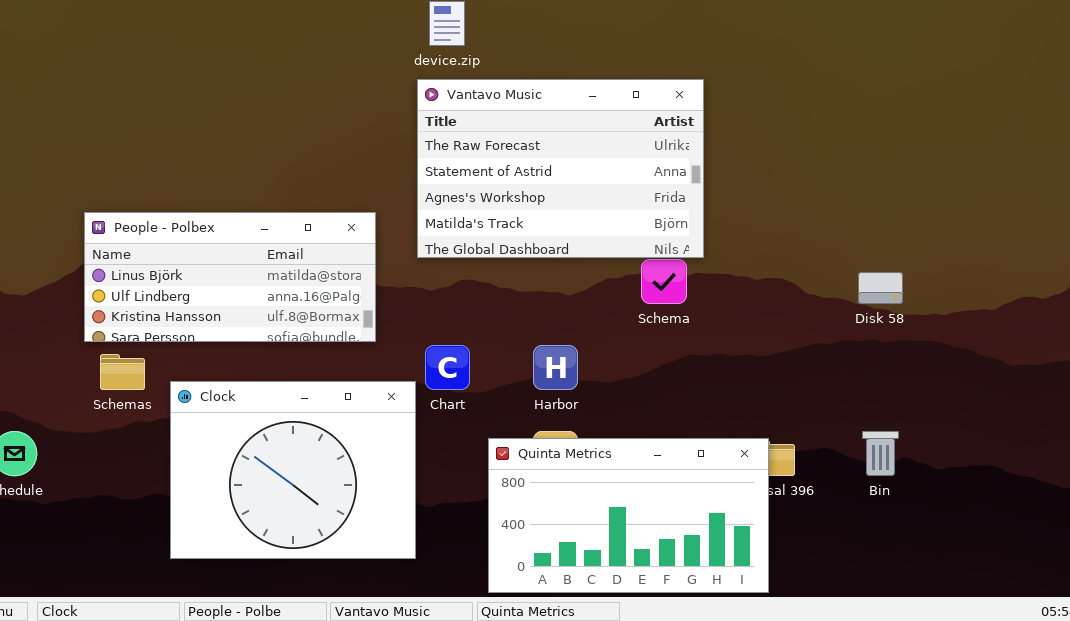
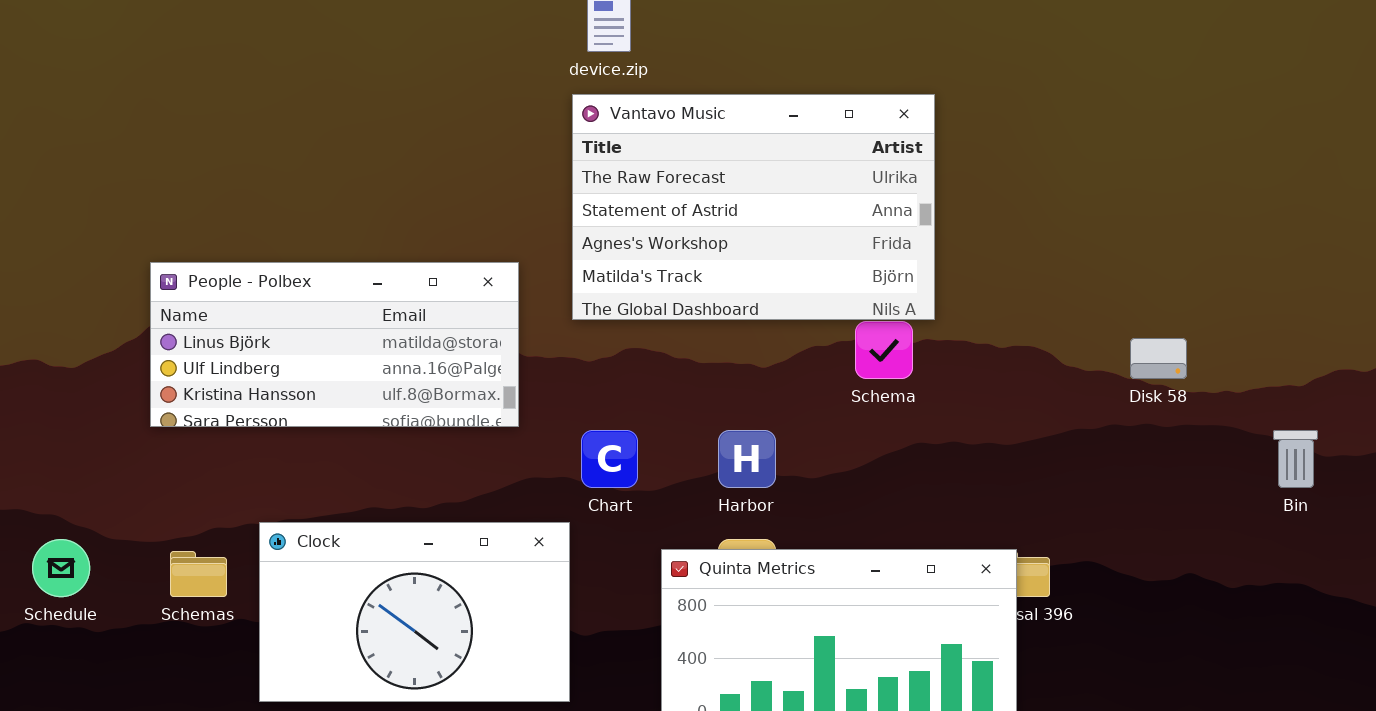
Schemas: [100,354,145,390] -> [170,551,227,597], moved
Clock: [170,381,416,559] -> [259,522,570,702], resized
Bin: [862,431,899,476] -> [1273,430,1318,488], moved

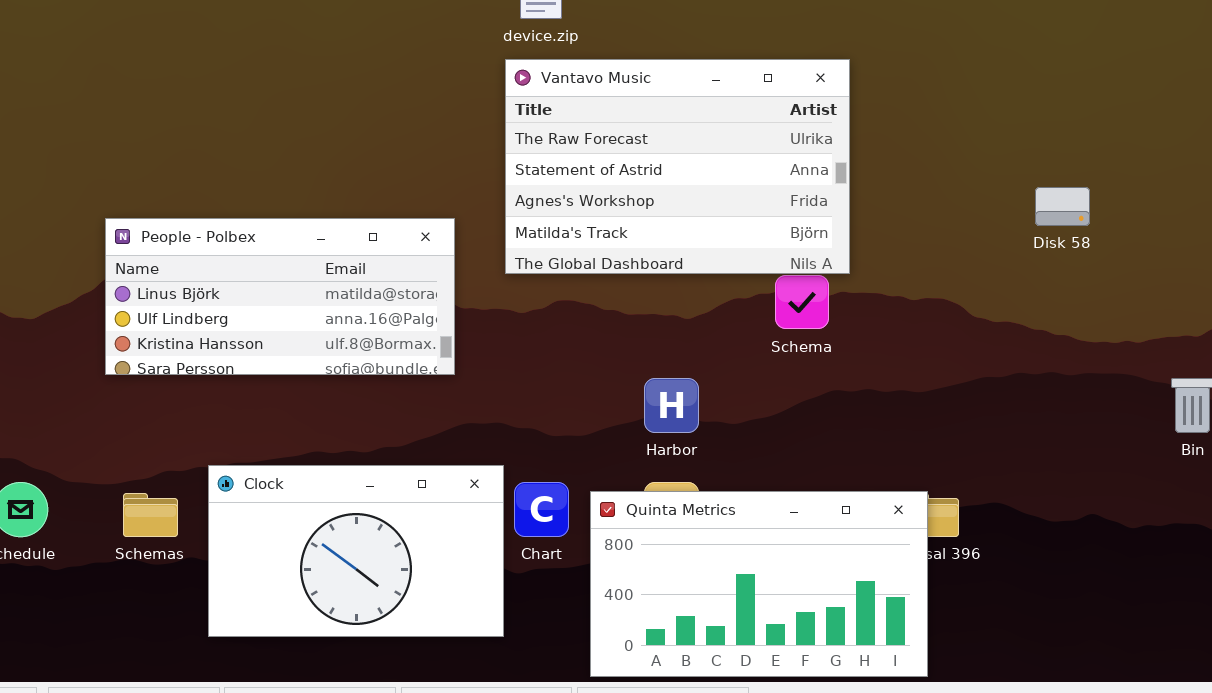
Disk 58: [1130,338,1187,379] -> [1035,187,1090,226], moved
Chart: [581,430,638,488] -> [514,482,569,537], moved

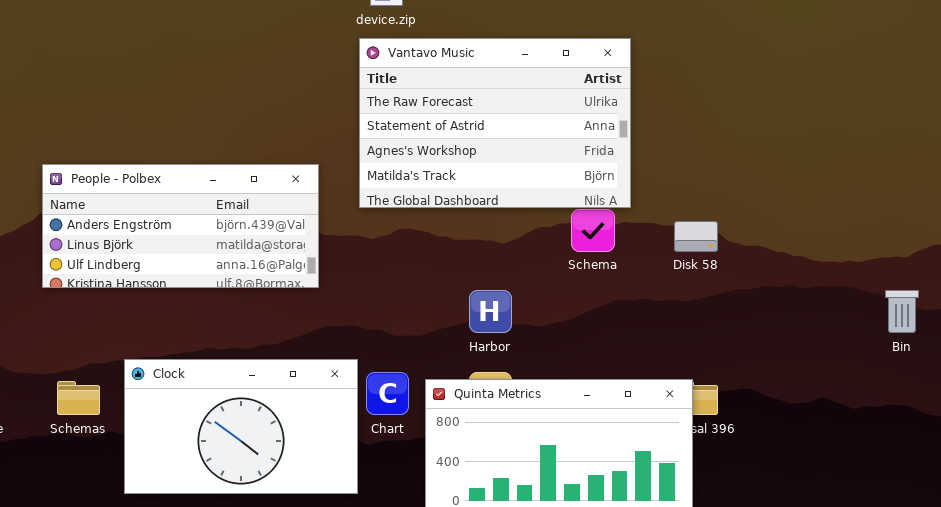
Disk 58: [1035,187,1090,226] -> [674,221,718,252], moved
People - Polbex: [105,218,455,375] -> [42,164,319,288], scrolled up 1 row

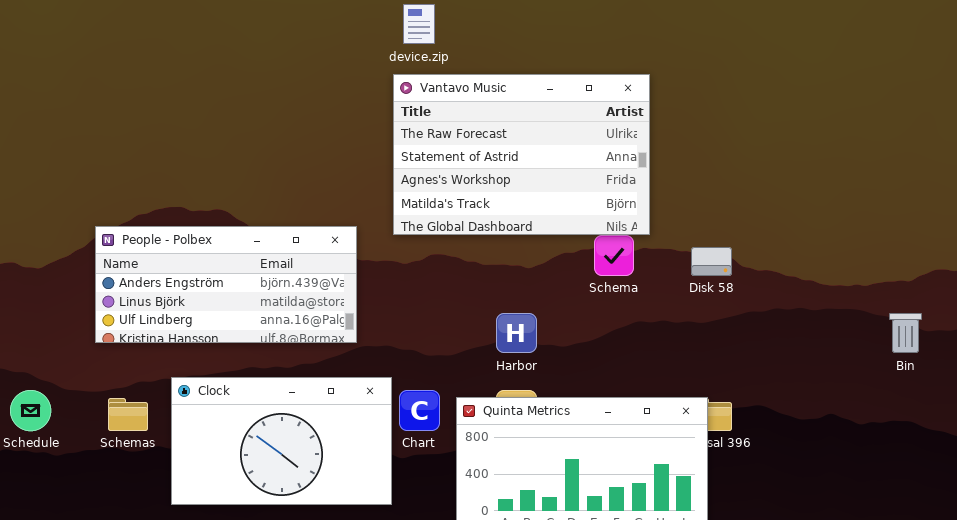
People - Polbex: [42,164,319,288] -> [95,226,357,343], moved

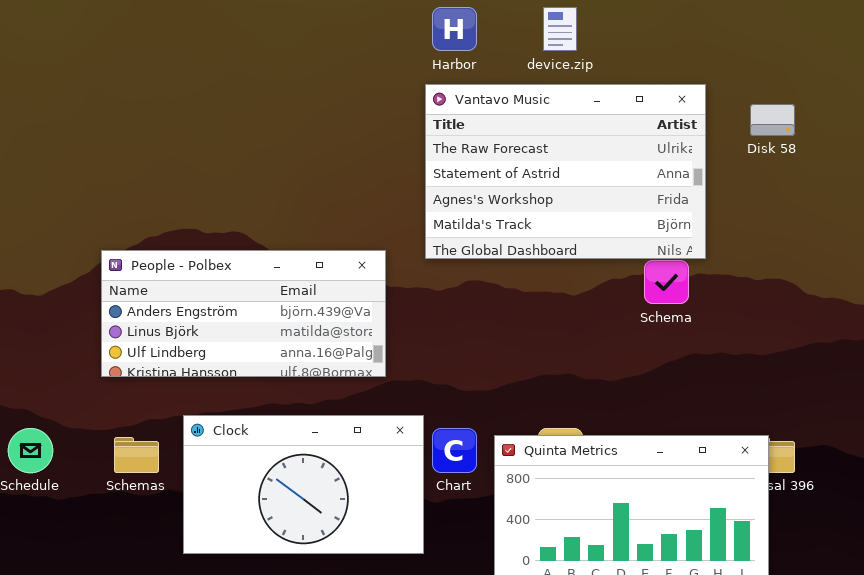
device.zip: [403,4,435,44] -> [543,7,577,51], moved
Disk 58: [691,247,732,276] -> [750,104,795,136], moved
Harbor: [496,313,537,353] -> [432,7,477,51], moved

